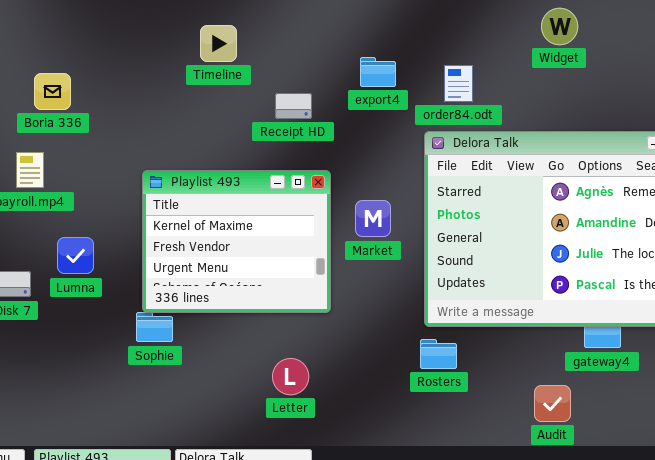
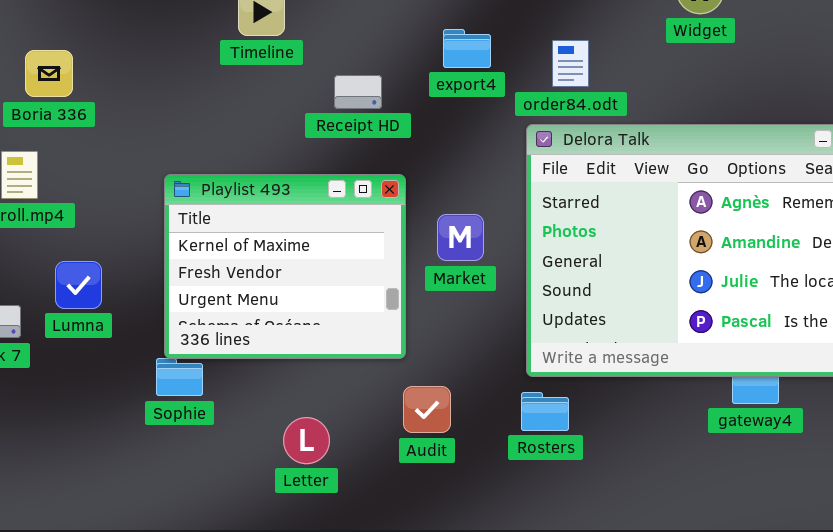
Letter: [272,358,309,395] -> [283,417,330,464], moved
Audit: [534,385,571,422] -> [403,386,451,433], moved

